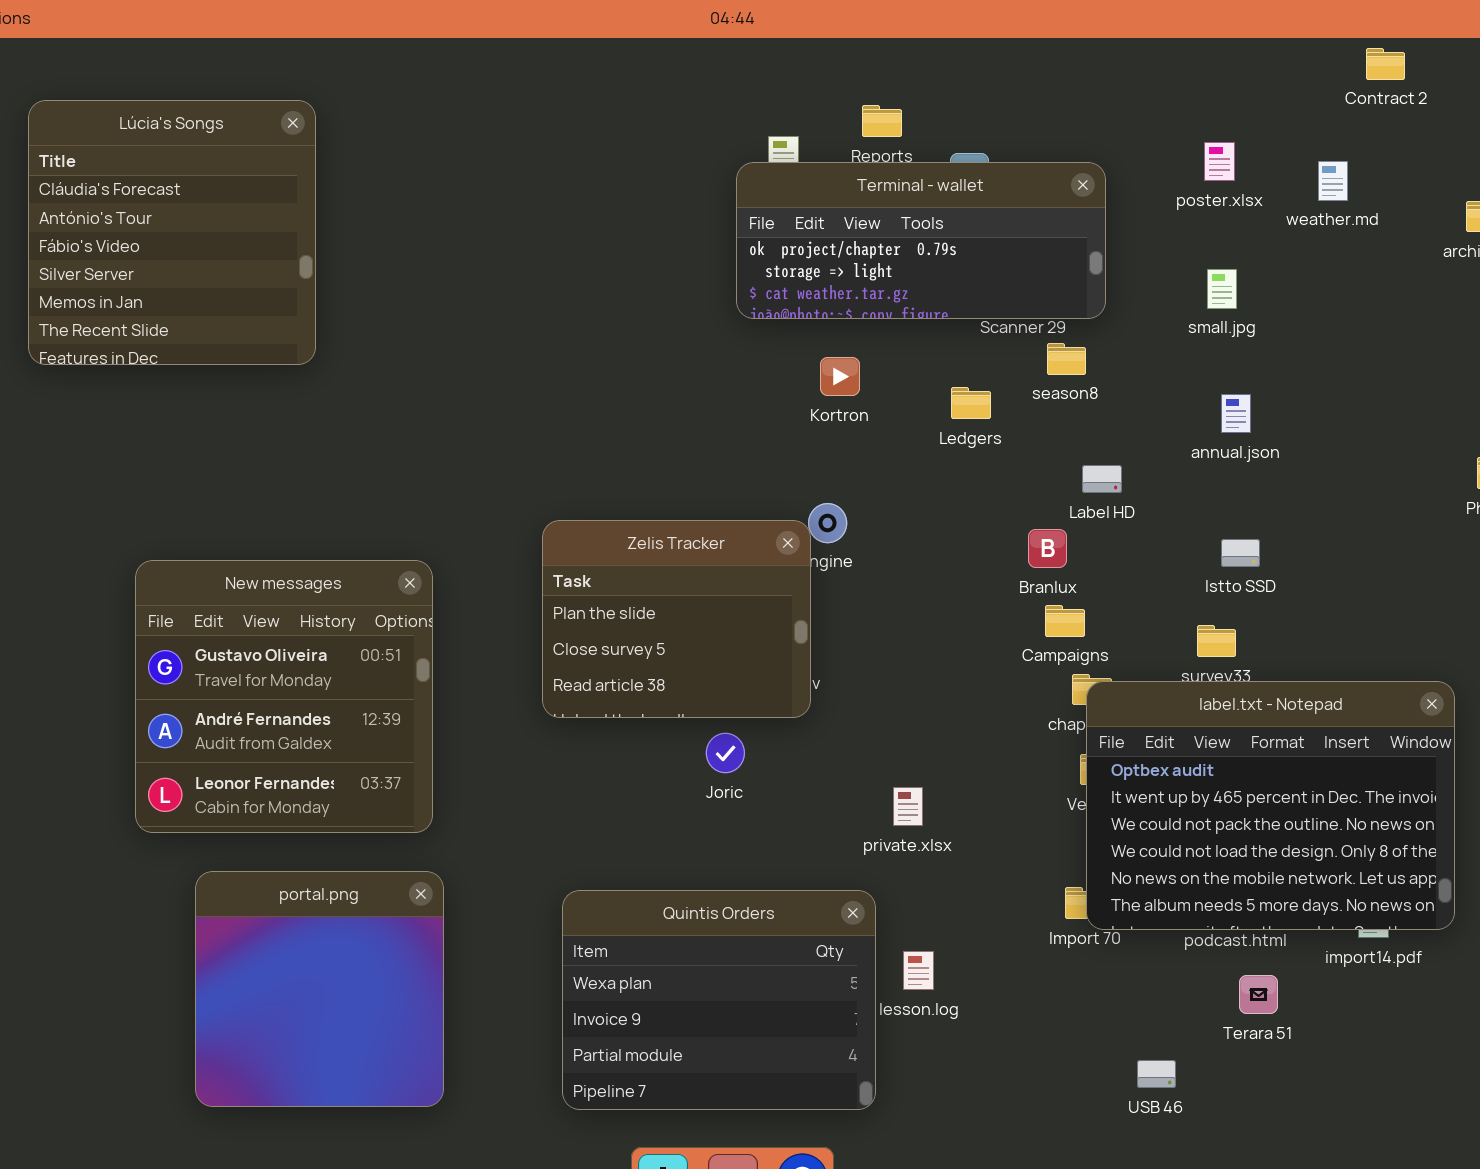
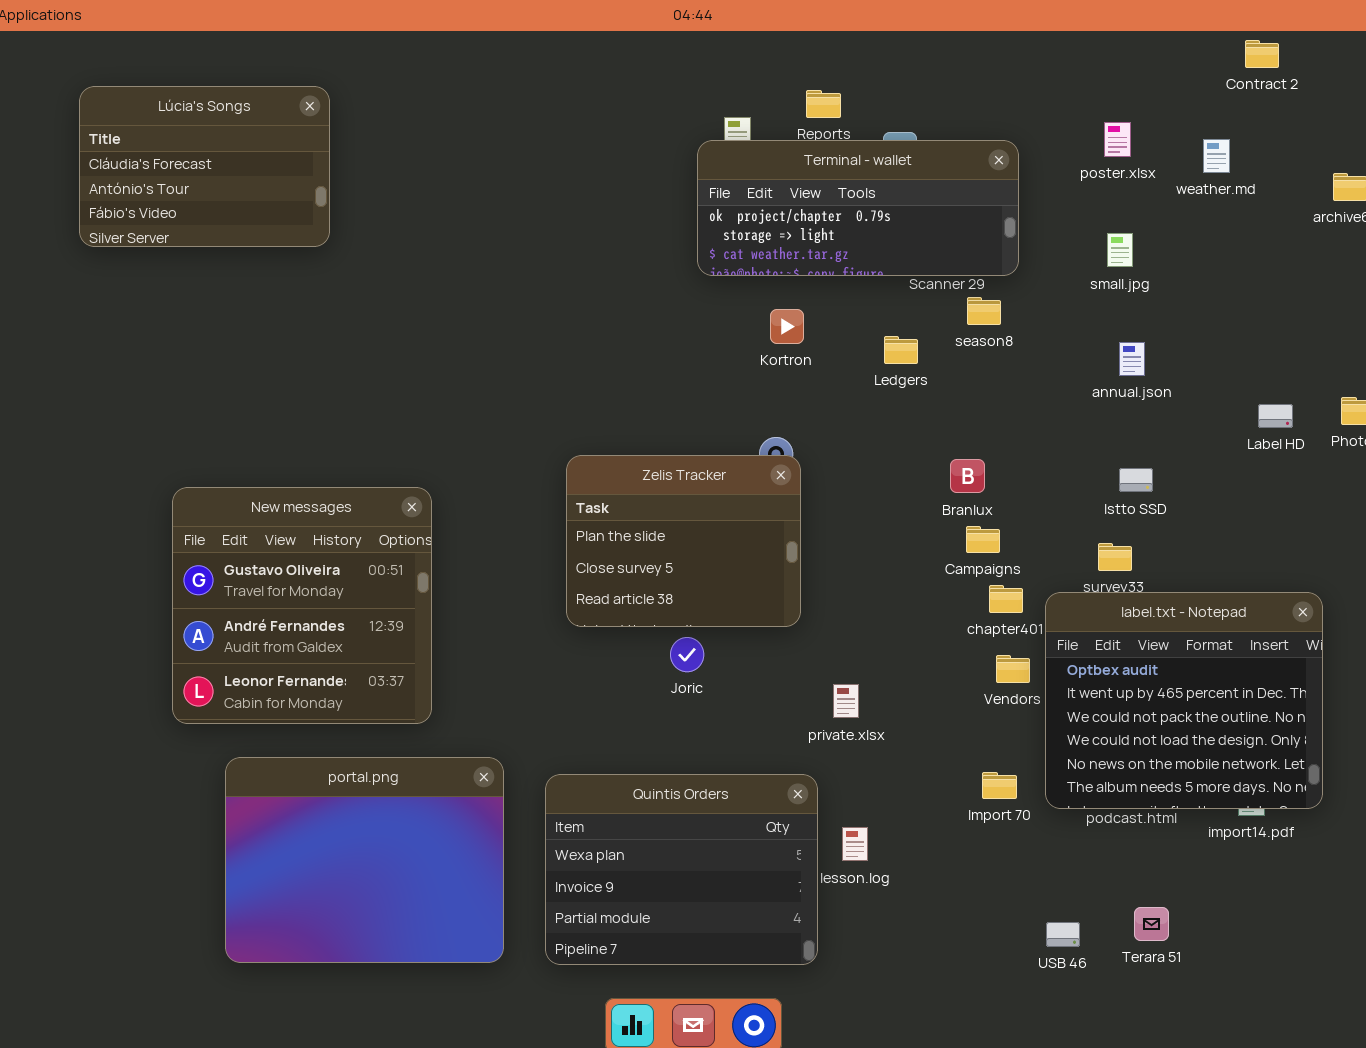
Lúcia's Songs: [28,100,316,365] -> [79,86,330,247], resized
Label HD: [1082,465,1122,493] -> [1258,404,1293,428], moved
Zelis Tracker: [542,520,811,718] -> [566,455,801,627], moved
label.txt - Notepad: [1086,681,1455,930] -> [1045,592,1323,809], resized
portal.png: [195,871,444,1107] -> [225,757,504,963], resized
Terara 51: [1239,975,1278,1014] -> [1134,907,1169,941], moved

